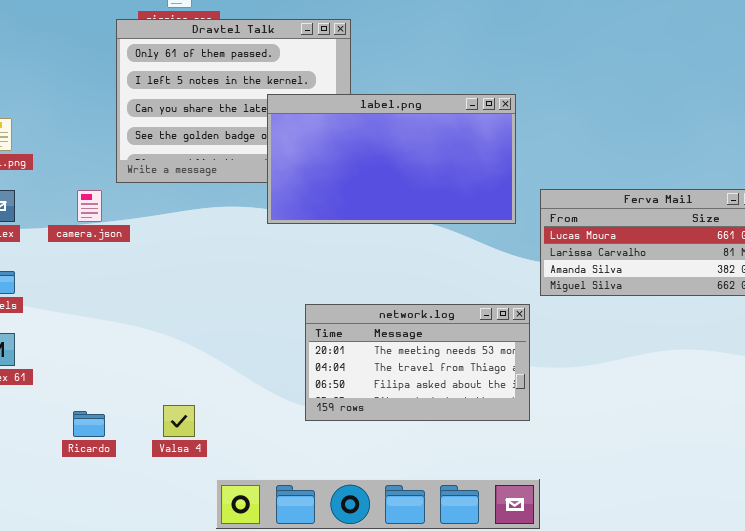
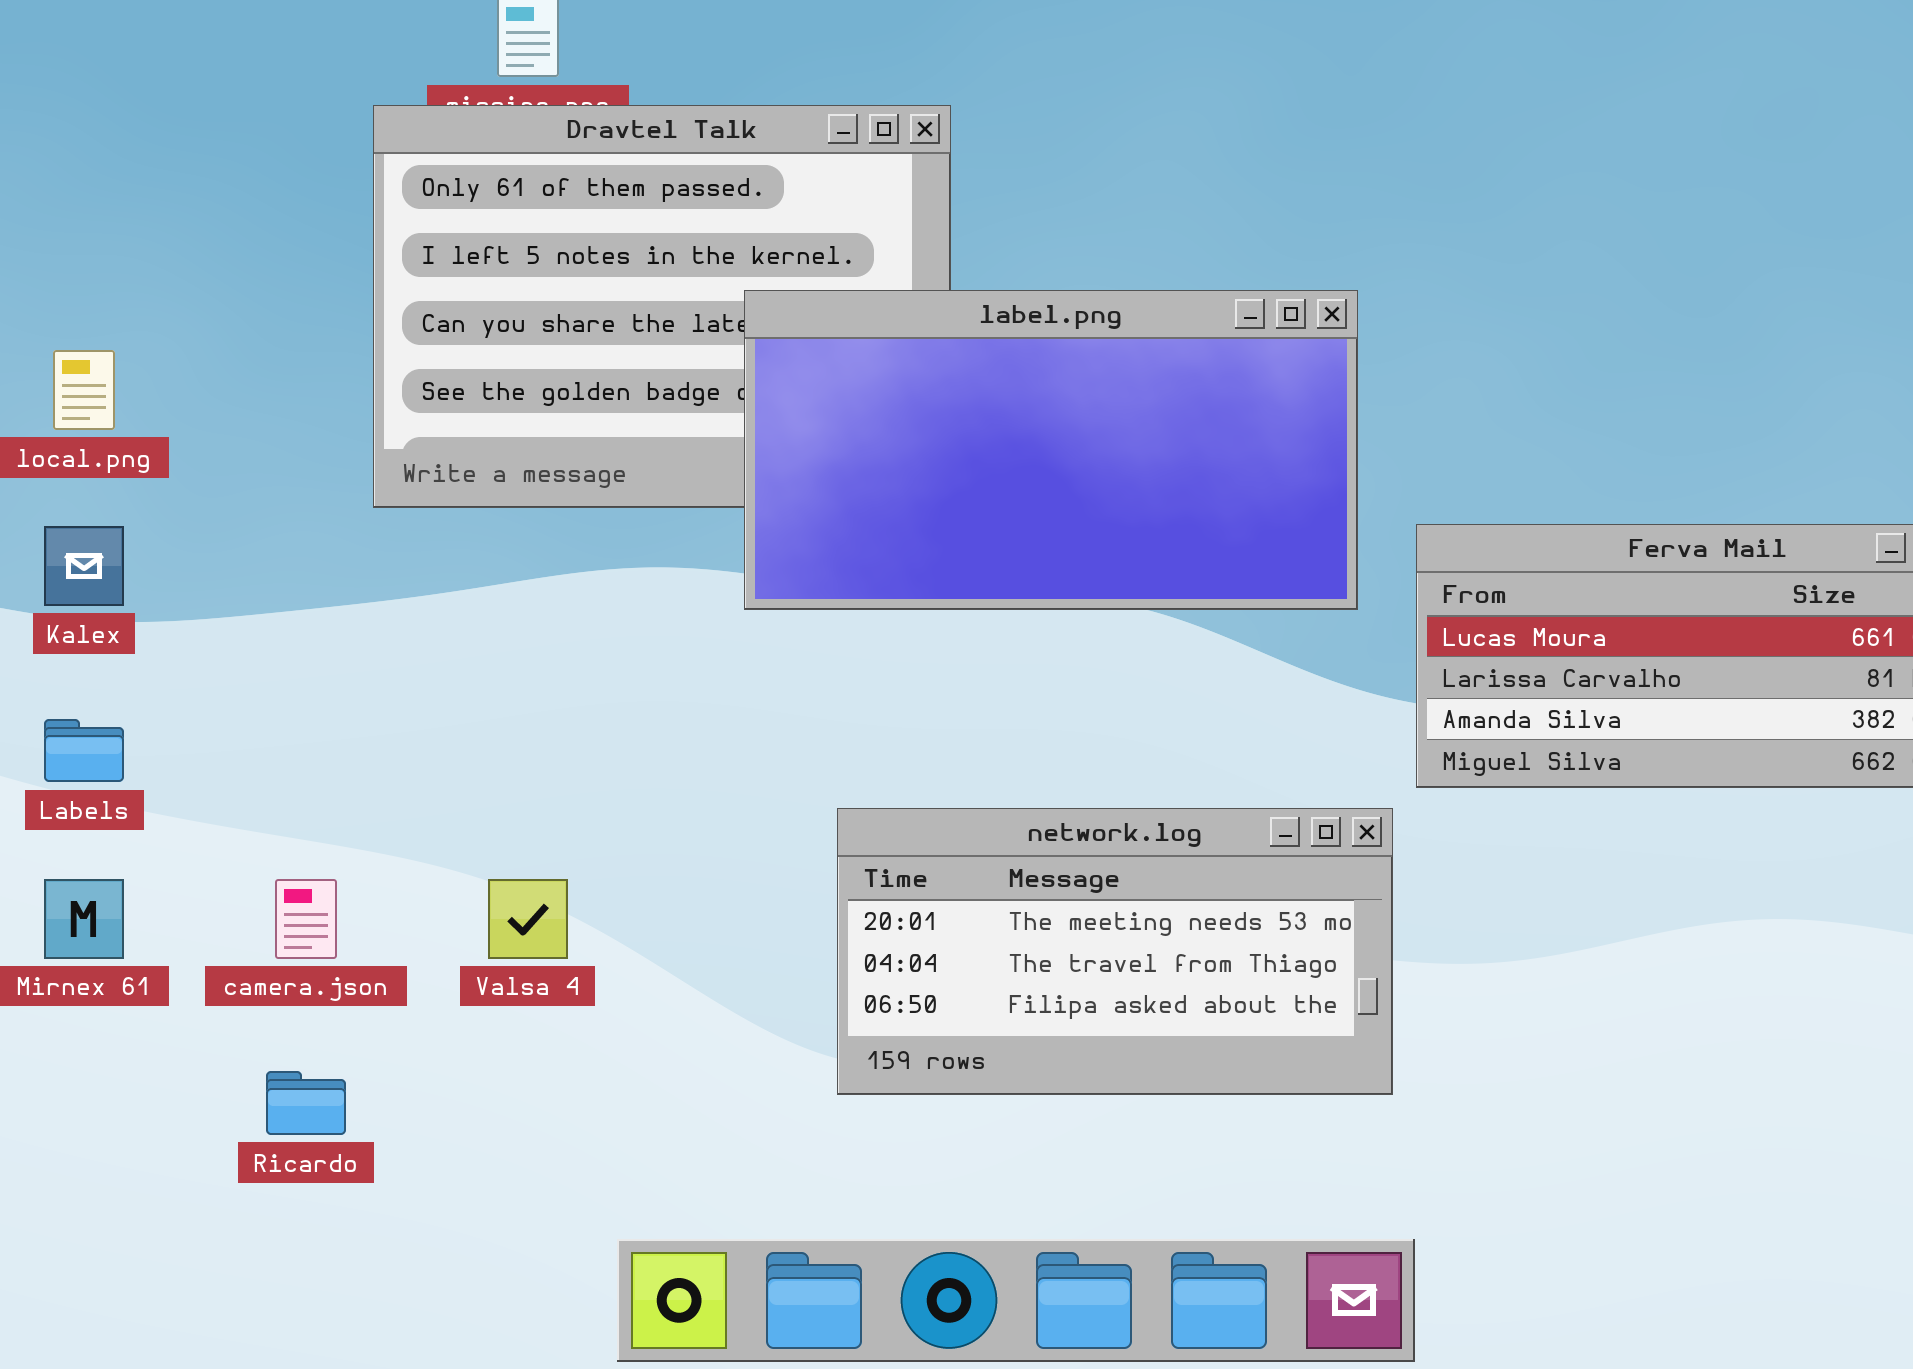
camera.json: [77,190,102,222] -> [275,879,337,959], moved
Valsa 4: [163,405,195,437] -> [488,879,568,959], moved

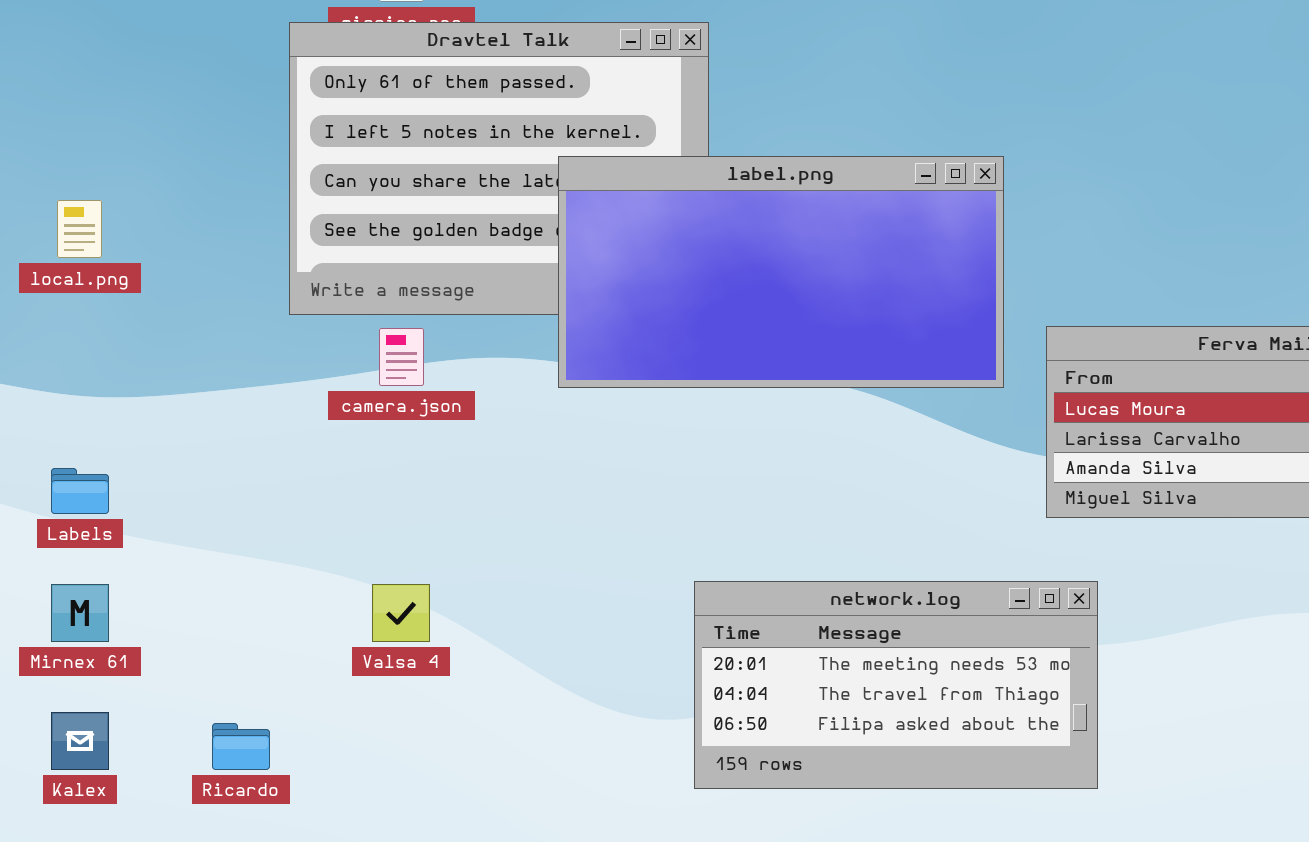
Kalex: [44,526,124,606] -> [51,712,109,770], moved
network.log: [837,808,1393,1095] -> [694,581,1098,789], moved
camera.json: [275,879,337,959] -> [379,328,424,386], moved

